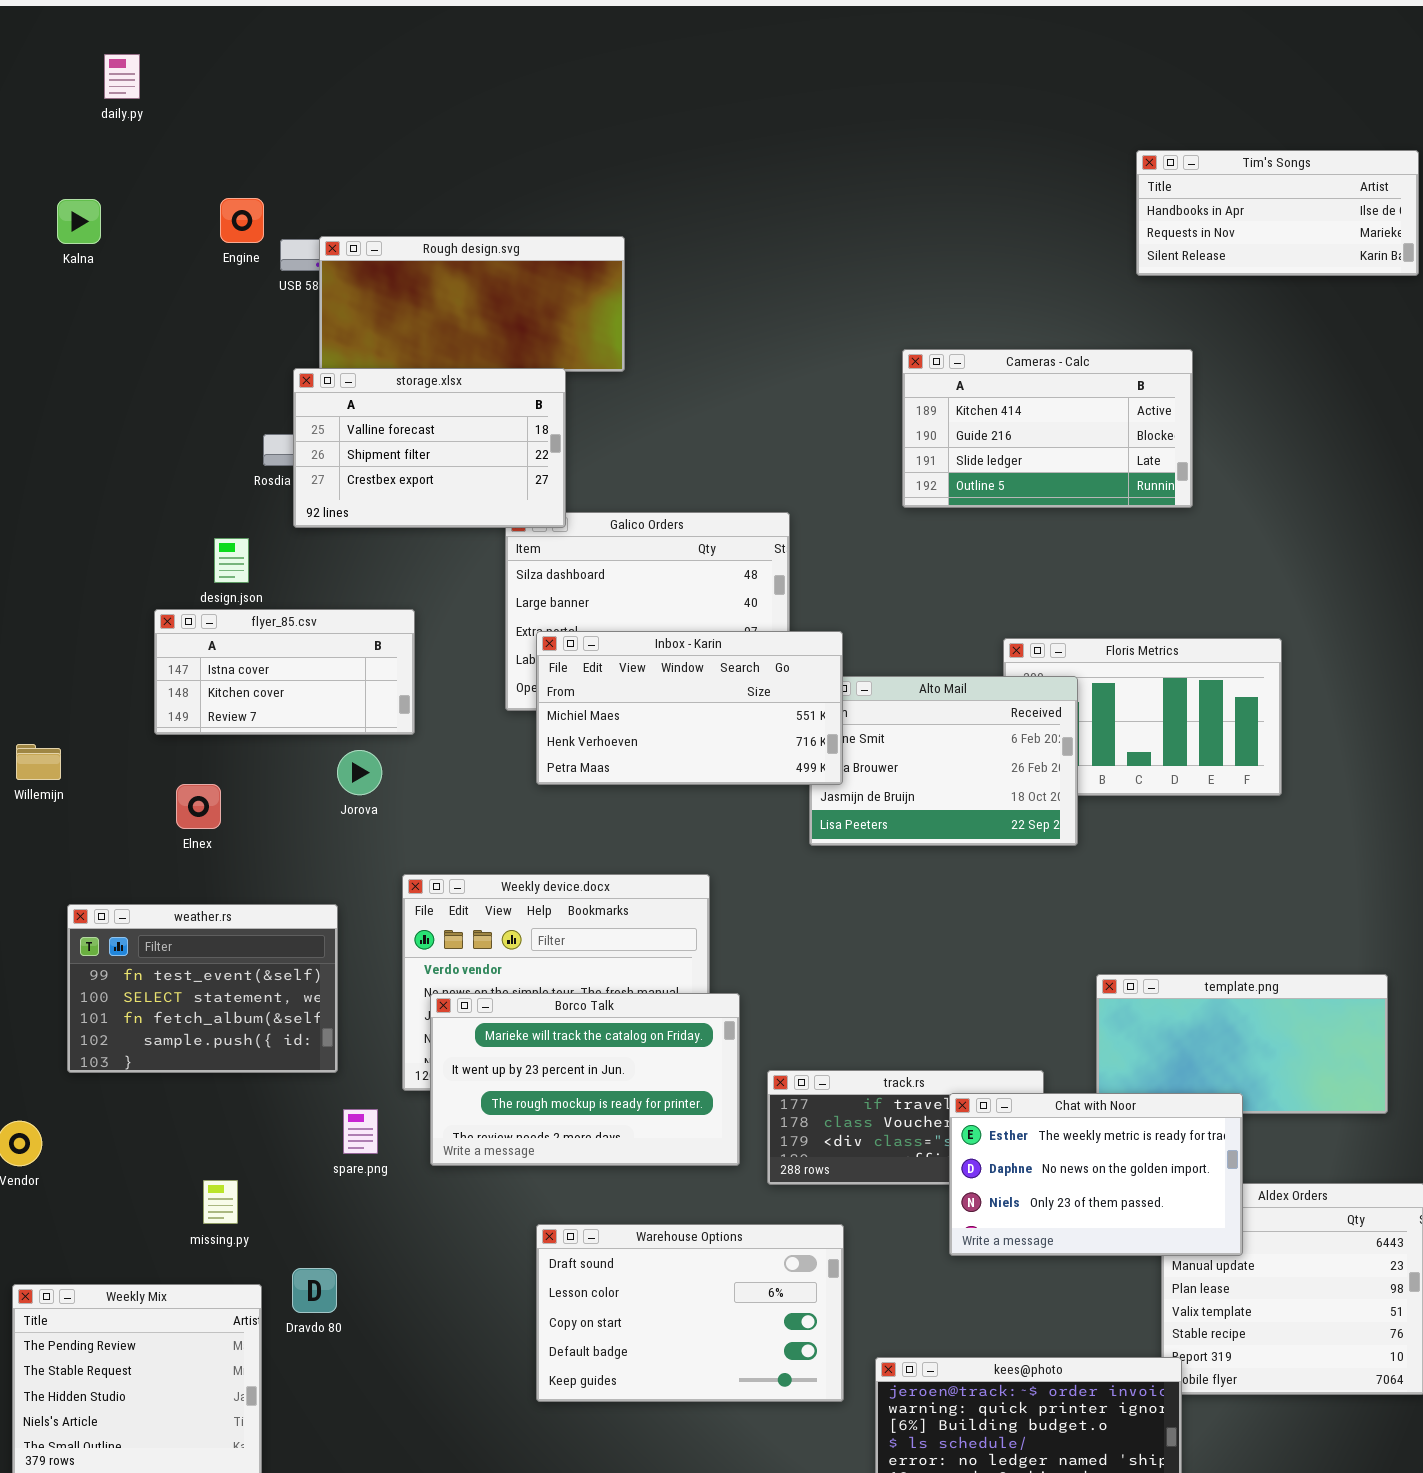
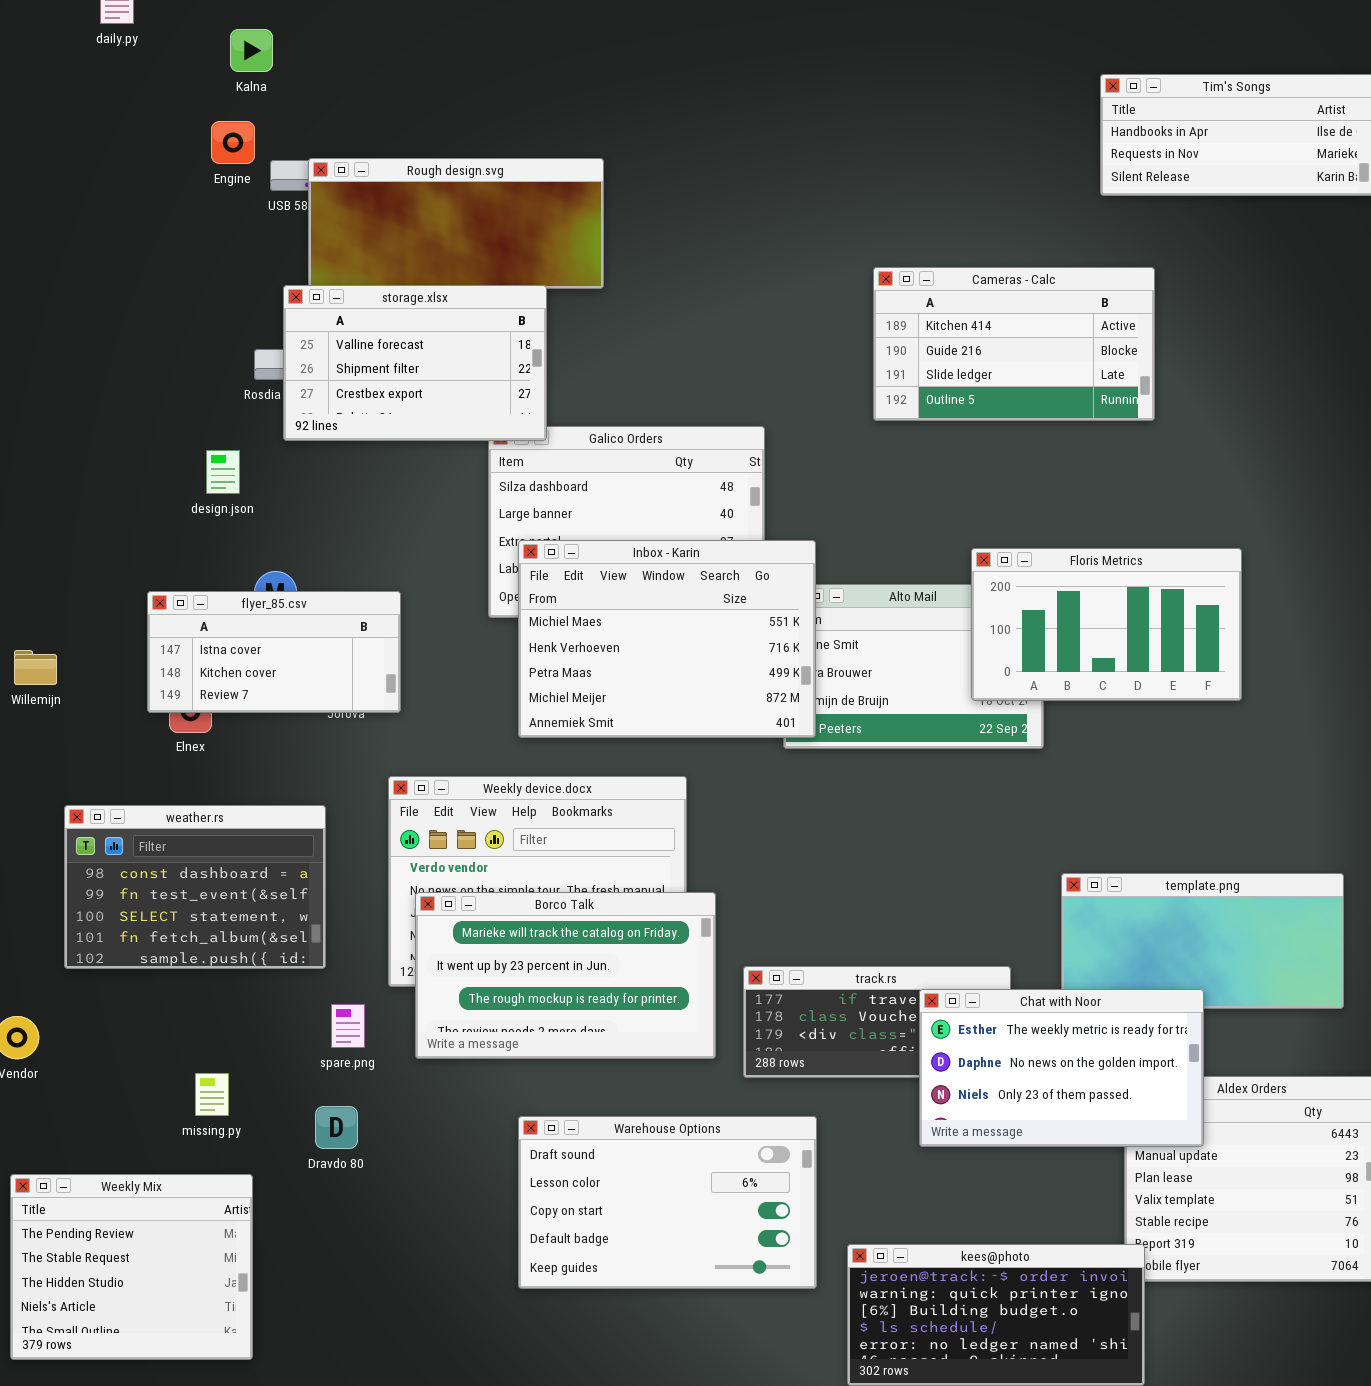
Kalna: [57,199,101,244] -> [230,29,273,72], moved
flyer_85.csv: [154,609,415,735] -> [147,591,401,713], moved
Inbox - Karin: [536,631,843,785] -> [518,540,816,738], resized
Floris Metrics: [1003,638,1282,796] -> [971,548,1242,701], raised
weather.rs: [67,904,338,1073] -> [64,805,326,969], scrolled up 1 row
Dravdo 80: [292,1268,337,1313] -> [315,1106,358,1149], moved

